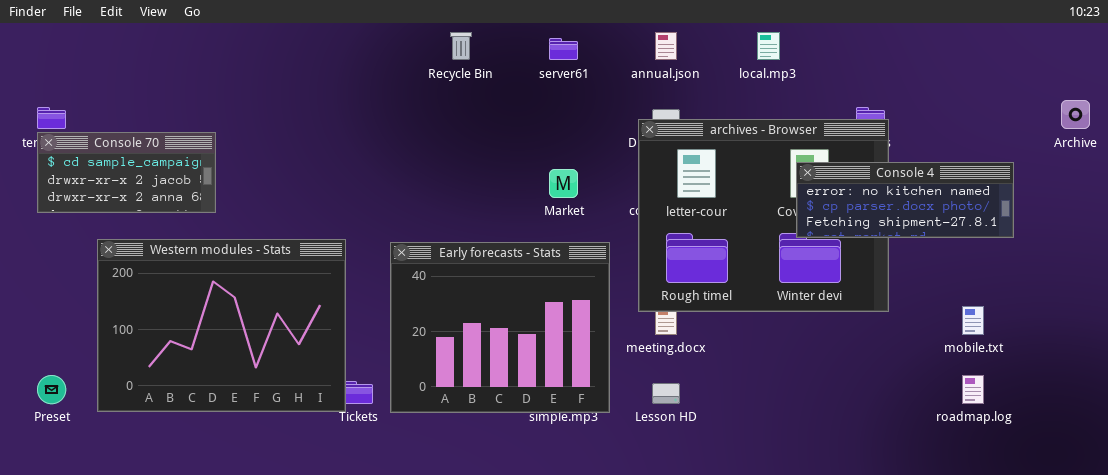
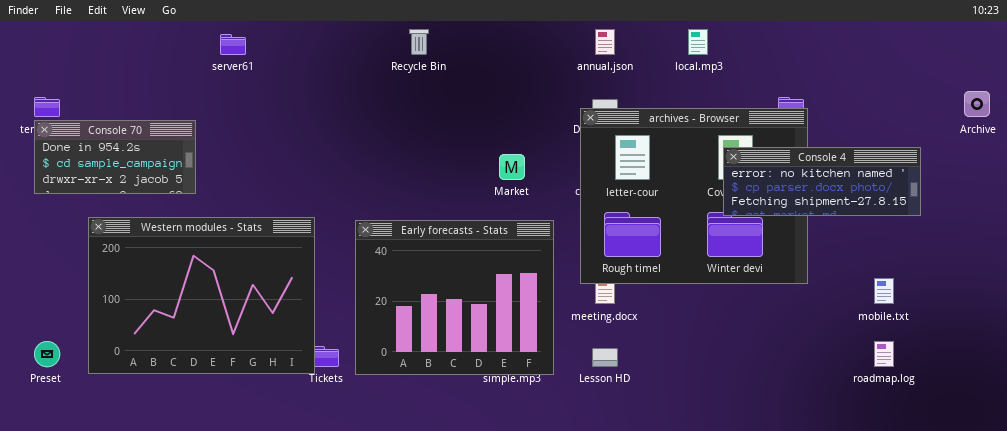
server61: [549,38,578,60] -> [220,34,246,55], moved
Console 70: [37,132,216,213] -> [34,120,196,194], scrolled up 1 row

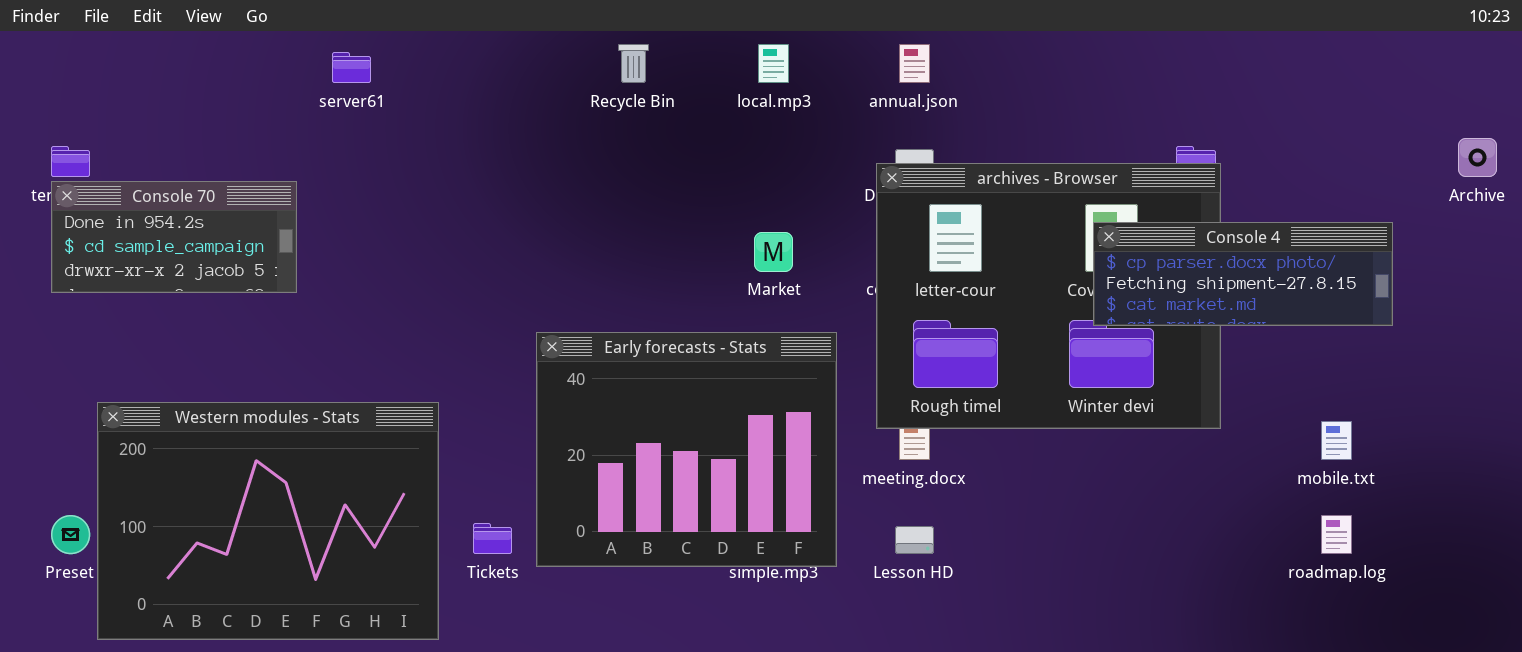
local.mp3: [688,29,708,55] -> [758,44,789,83], moved
Console 4: [723,147,921,216] -> [1093,222,1393,326], scrolled down 1 row
Western modules - Stats: [88,217,315,374] -> [97,402,439,640], moved

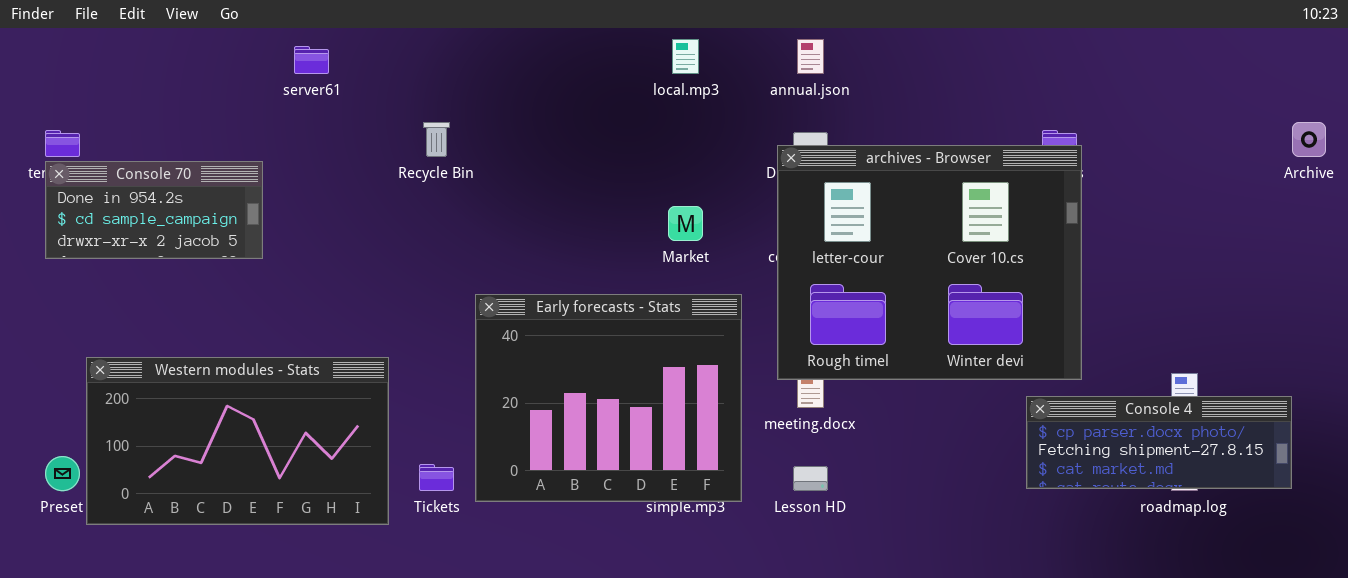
Recycle Bin: [618,44,649,83] -> [423,122,450,157], moved
Console 4: [1093,222,1393,326] -> [1026,396,1292,489], moved
Western modules - Stats: [97,402,439,640] -> [86,357,389,525], resized

